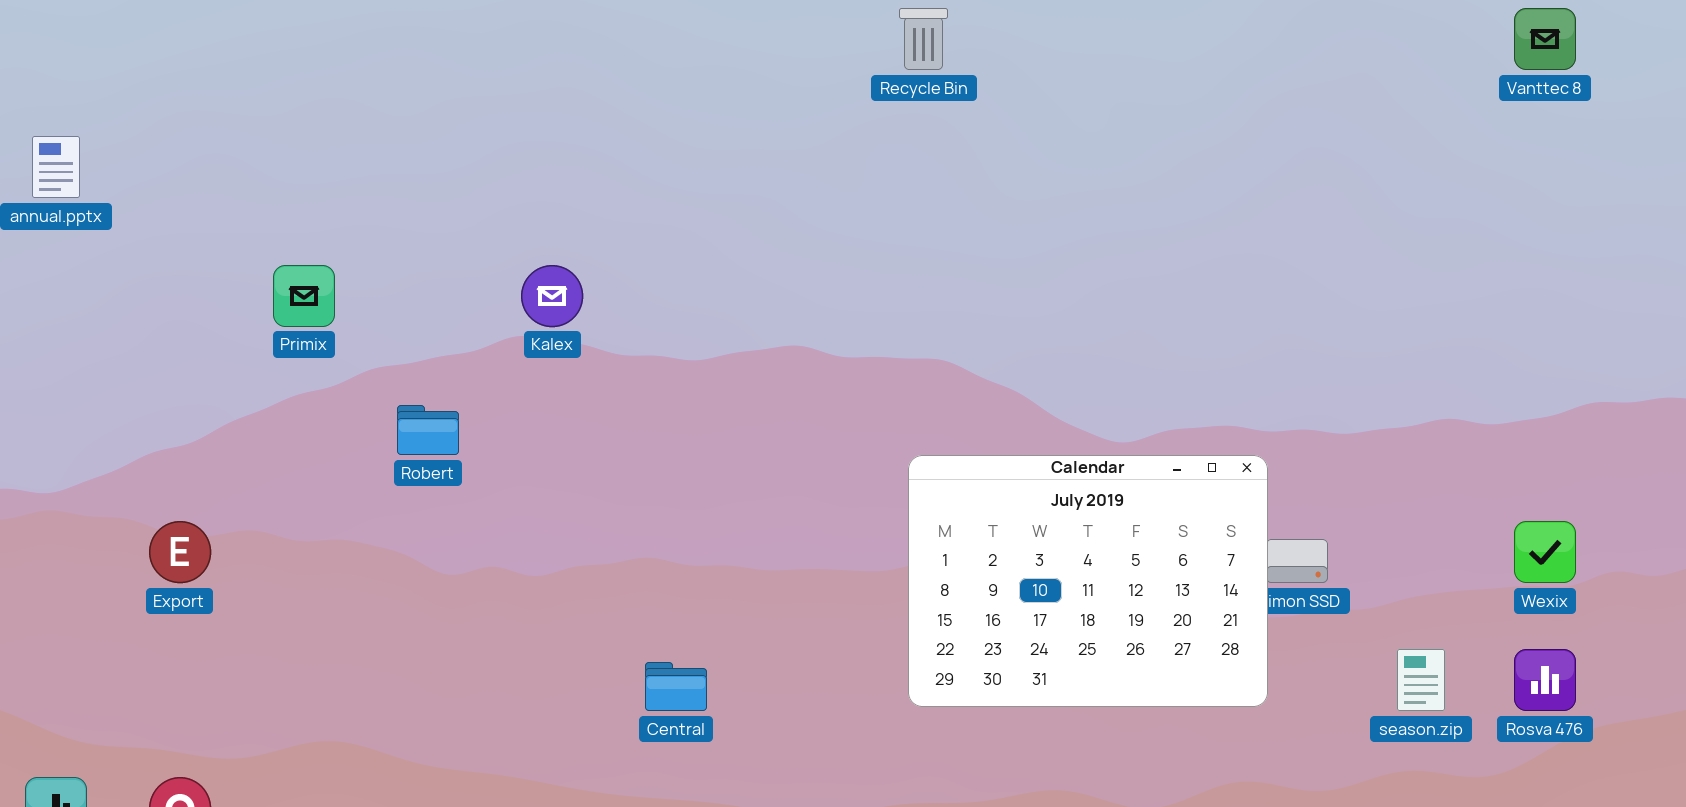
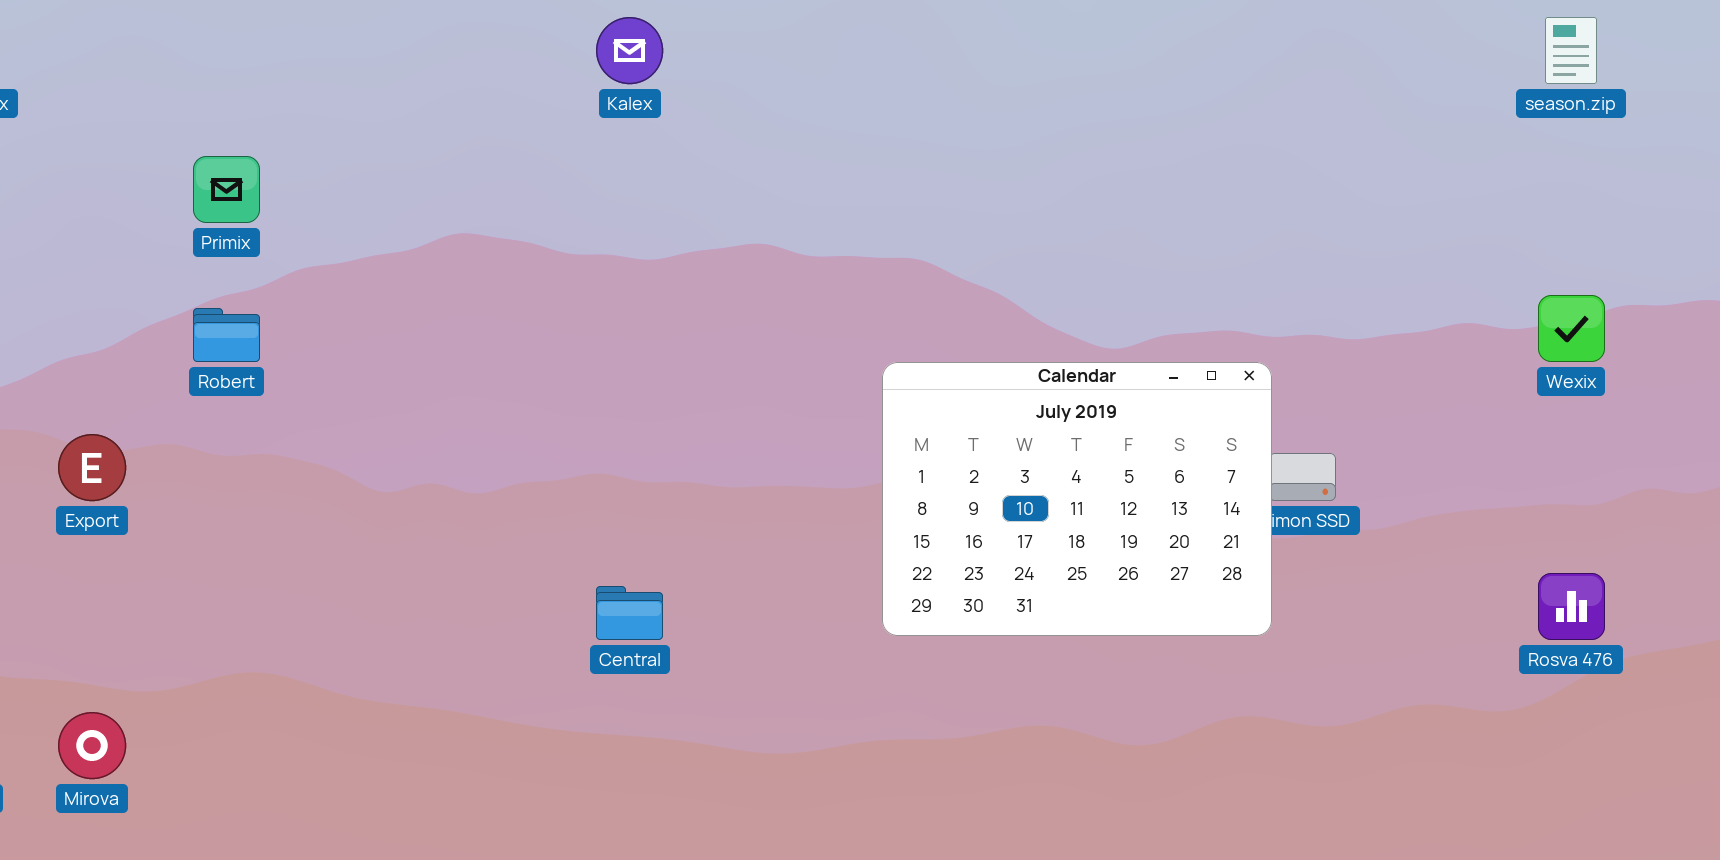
Kalex: [521,265,583,327] -> [596,17,663,84], moved
Robert: [397,405,459,455] -> [193,308,260,362], moved
Wexix: [1514,521,1576,583] -> [1538,295,1605,362], moved
season.zip: [1397,649,1445,711] -> [1545,17,1597,84], moved

